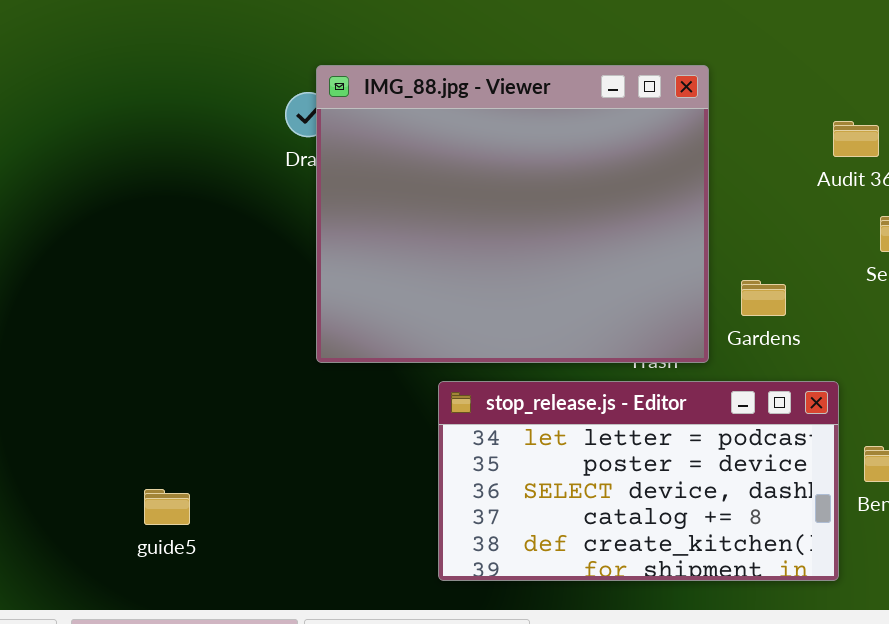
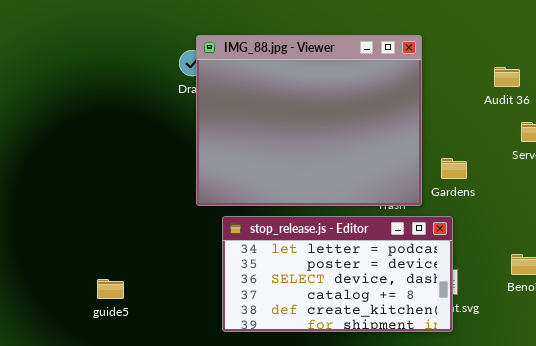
stop_release.js - Editor: [438,381,839,581] -> [222,216,453,332], moved

